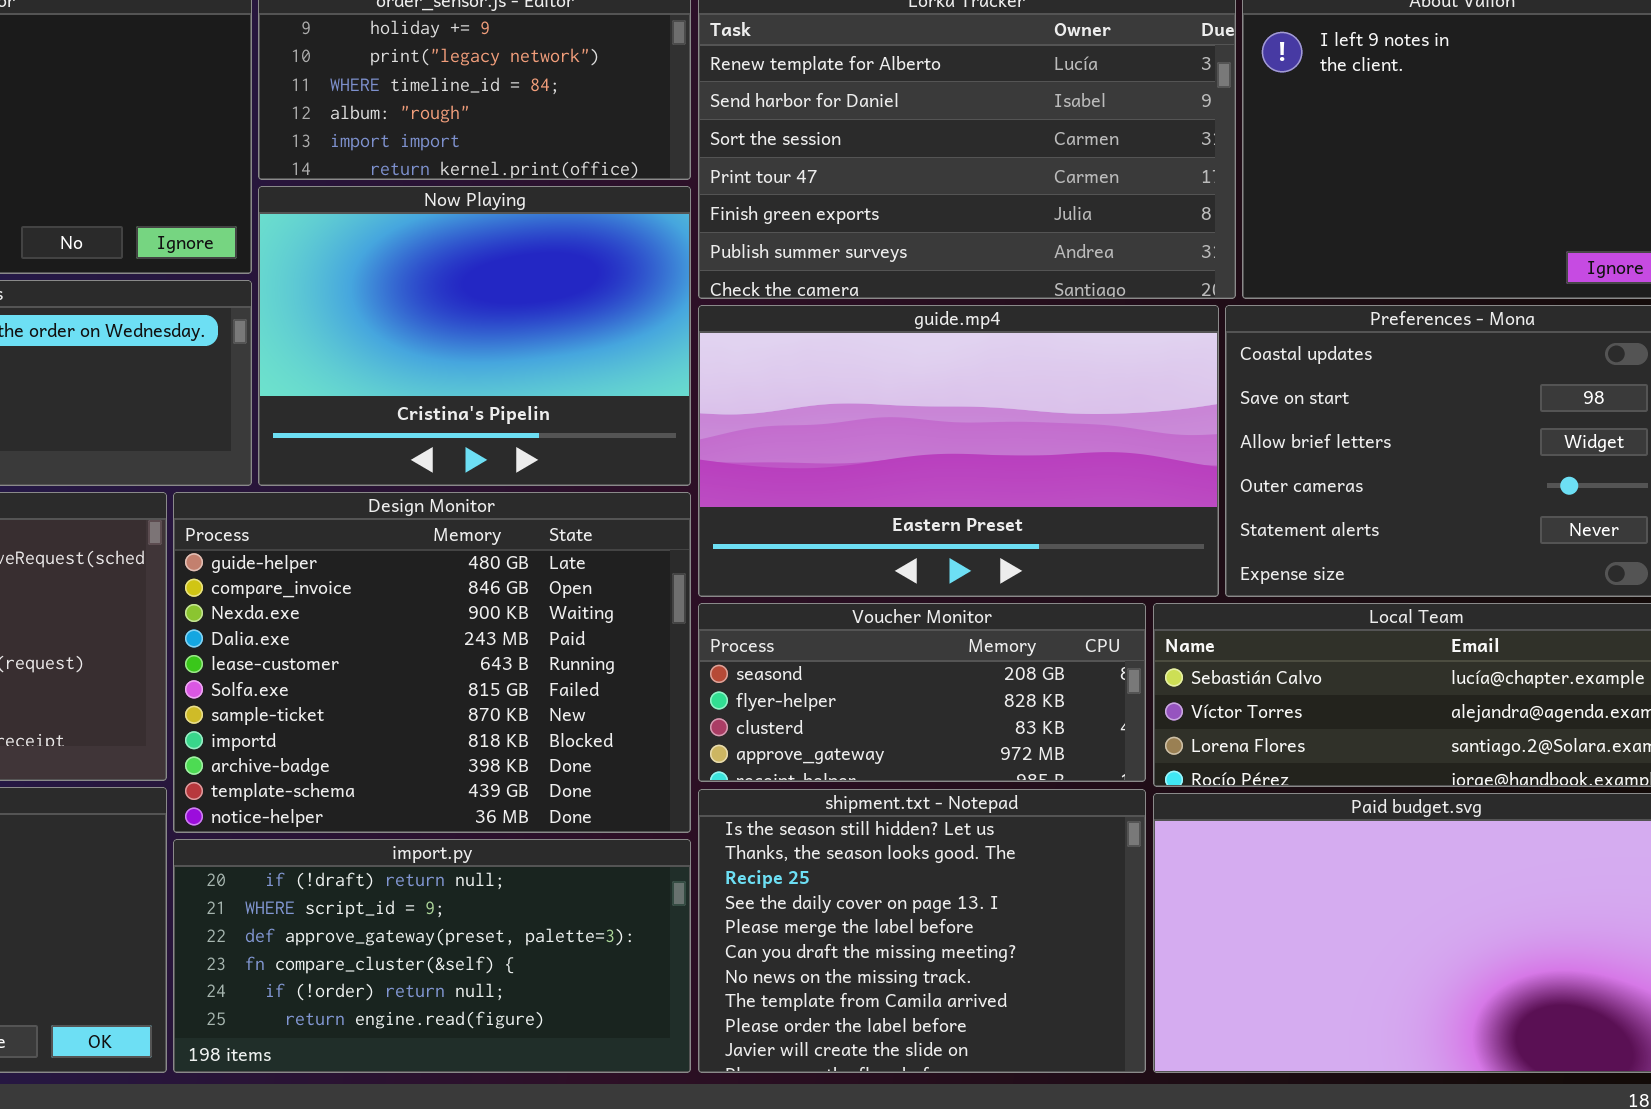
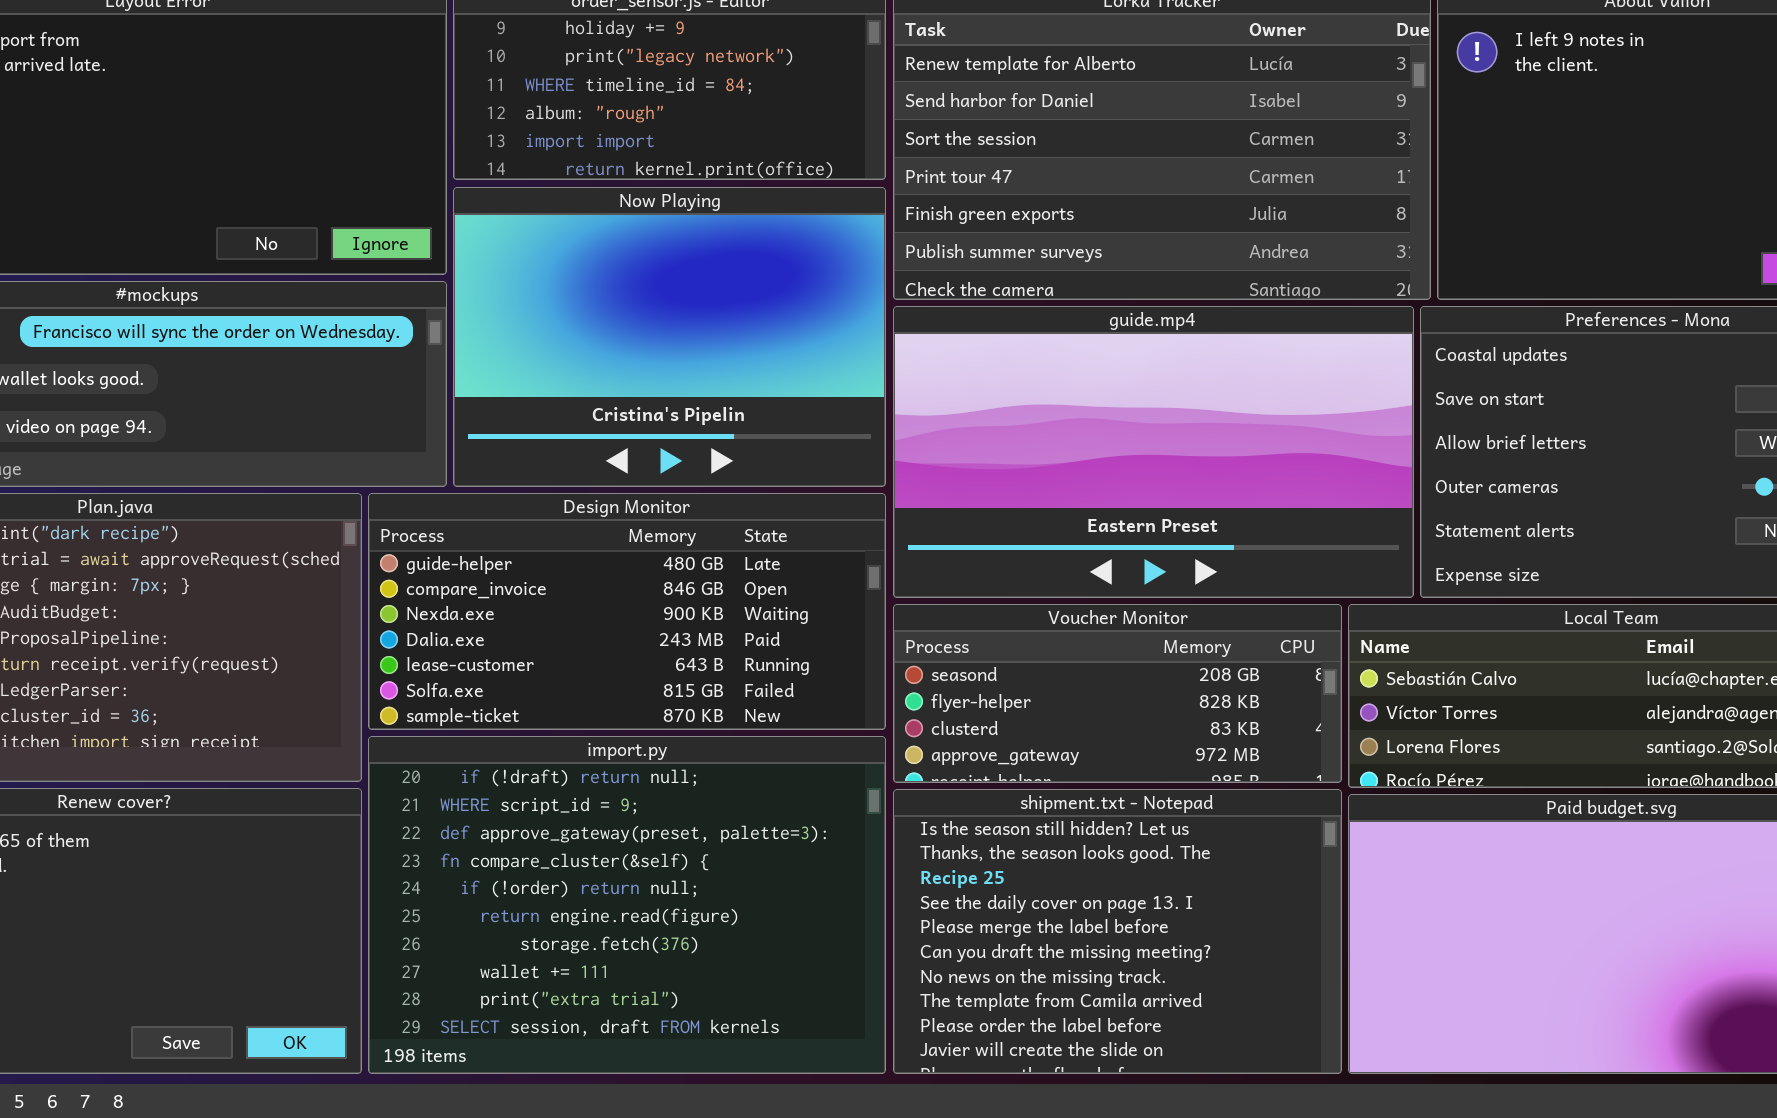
Design Monitor: [173,492,691,833] -> [368,493,886,730], resized
import.py: [173,839,691,1073] -> [368,736,886,1074], resized

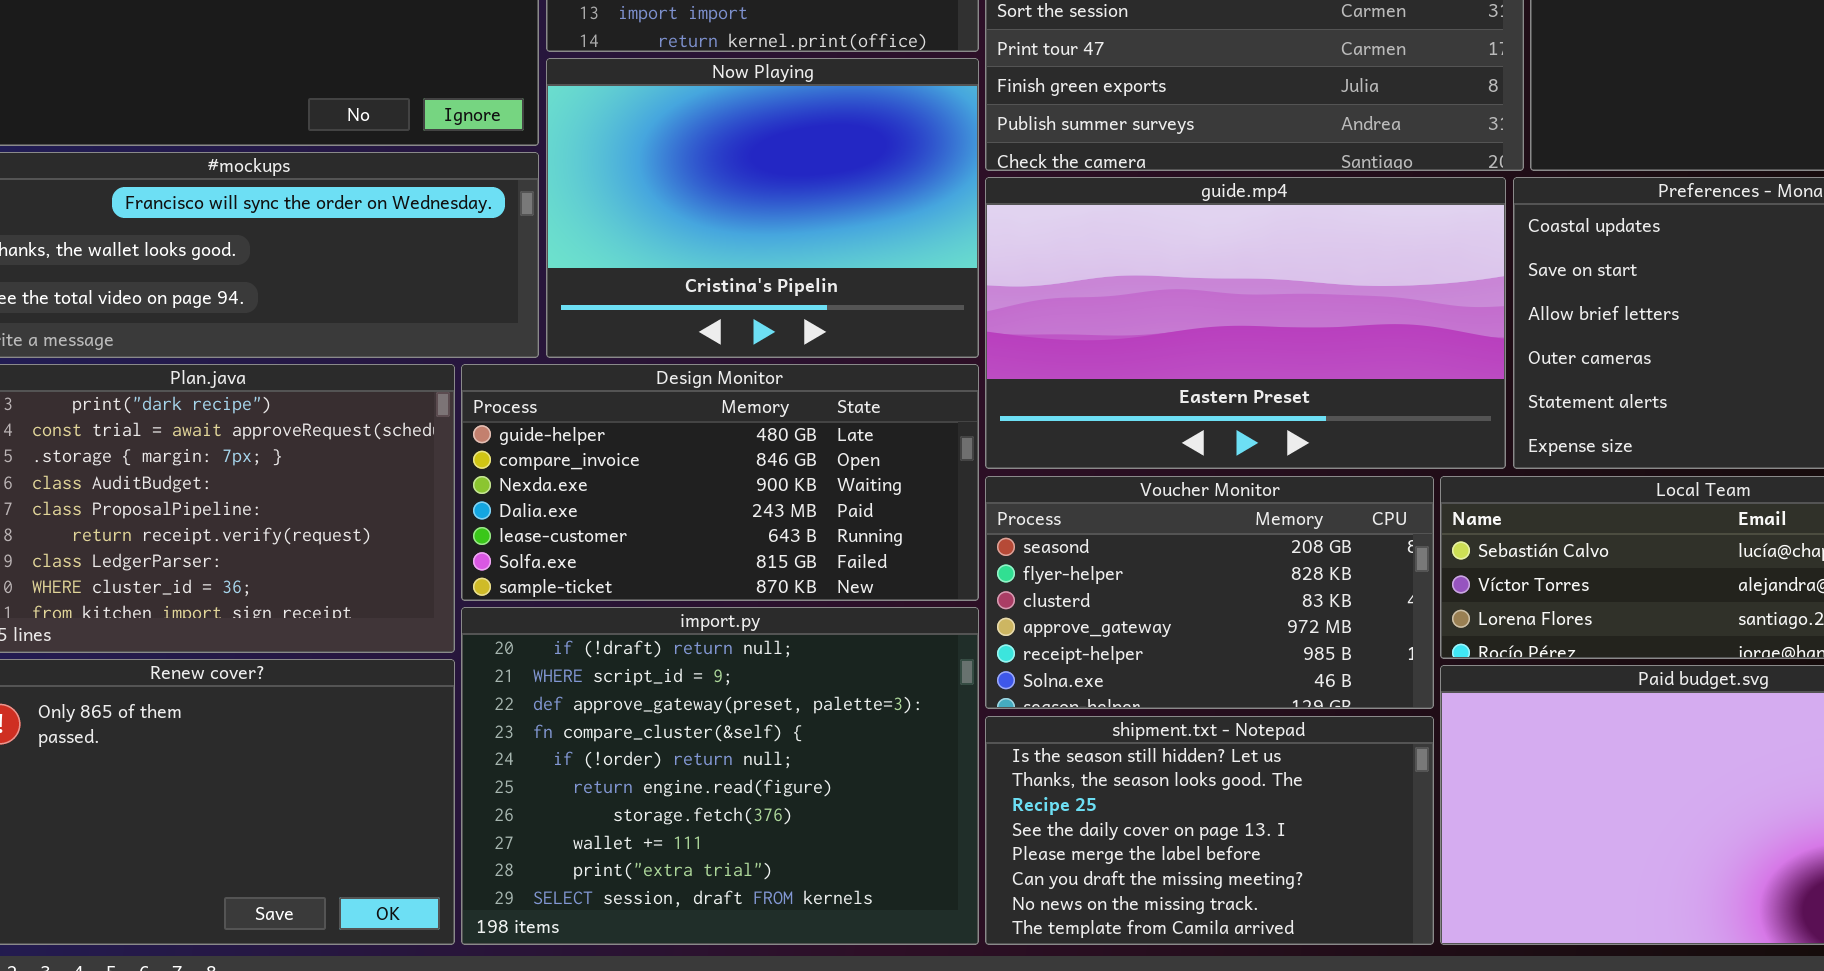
Voucher Monitor: [893,604,1342,783] -> [985,476,1434,709], resized
shipment.txt - Notepad: [893,789,1342,1074] -> [985,716,1434,945], resized

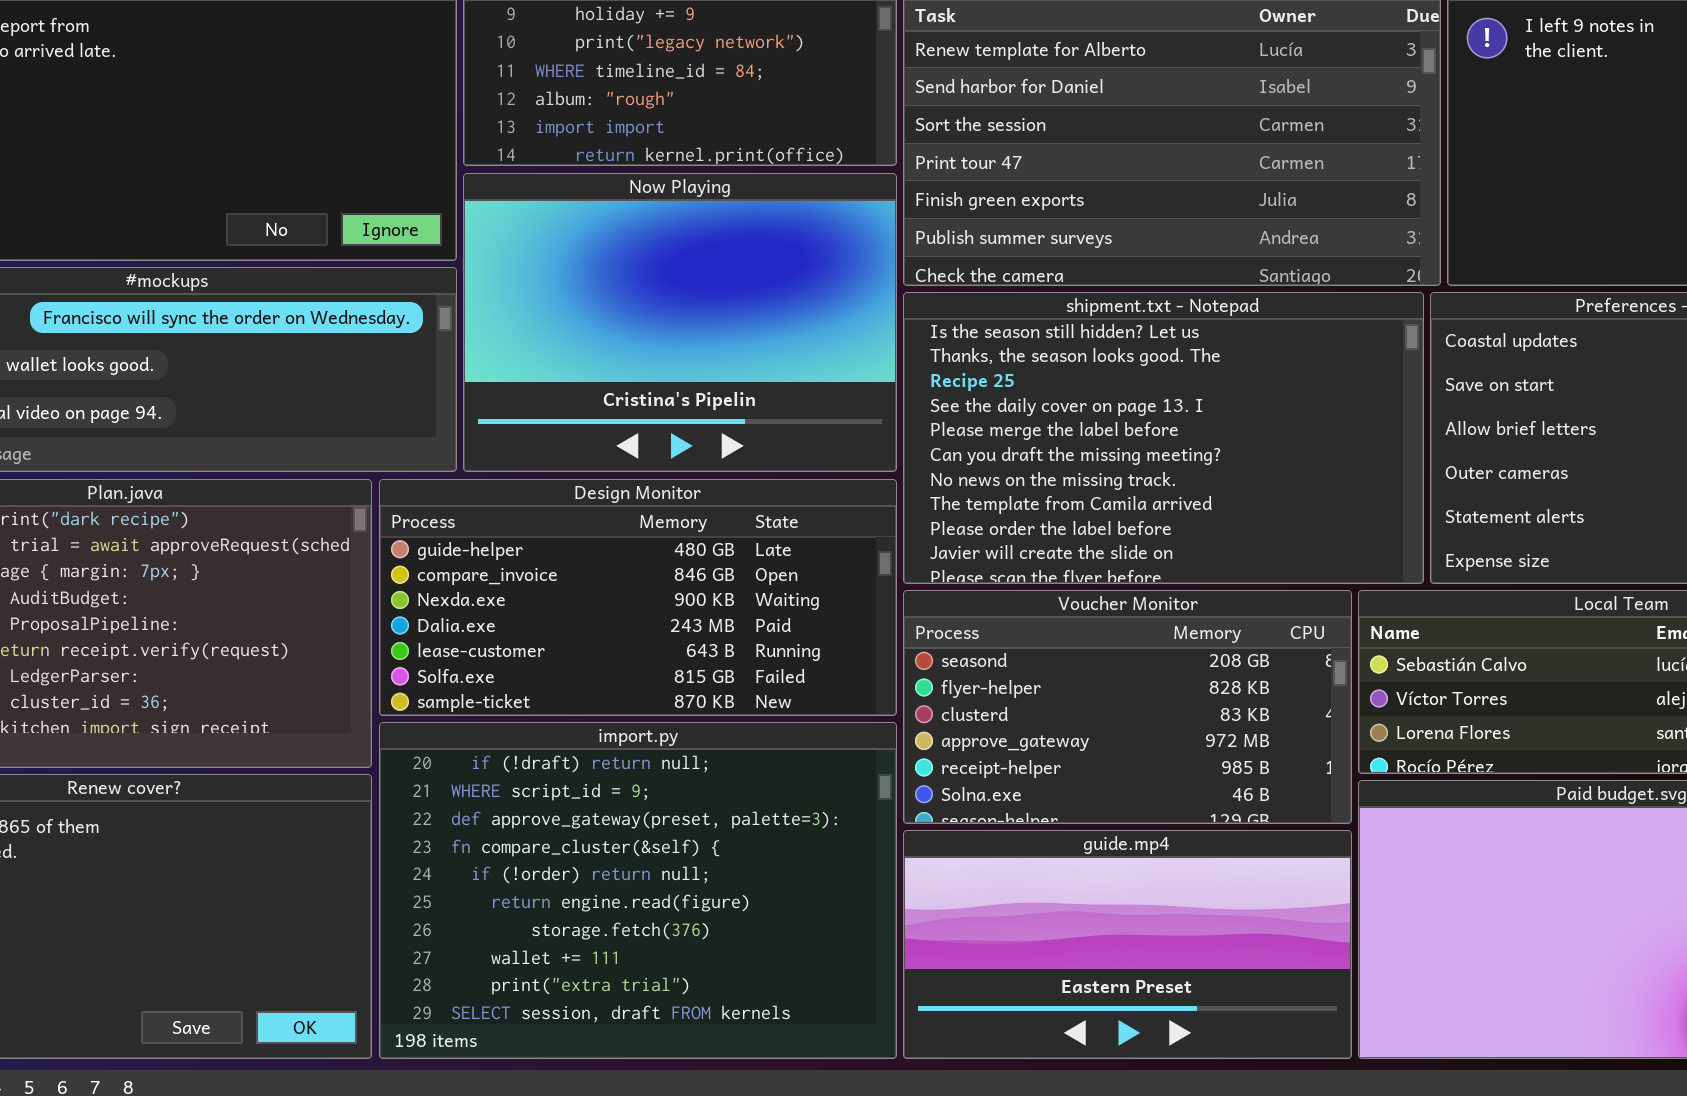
guide.mp4: [985,177,1506,469] -> [903,830,1352,1059], moved, resized
shipment.txt - Notepad: [985,716,1434,945] -> [903,292,1424,584], moved, resized

